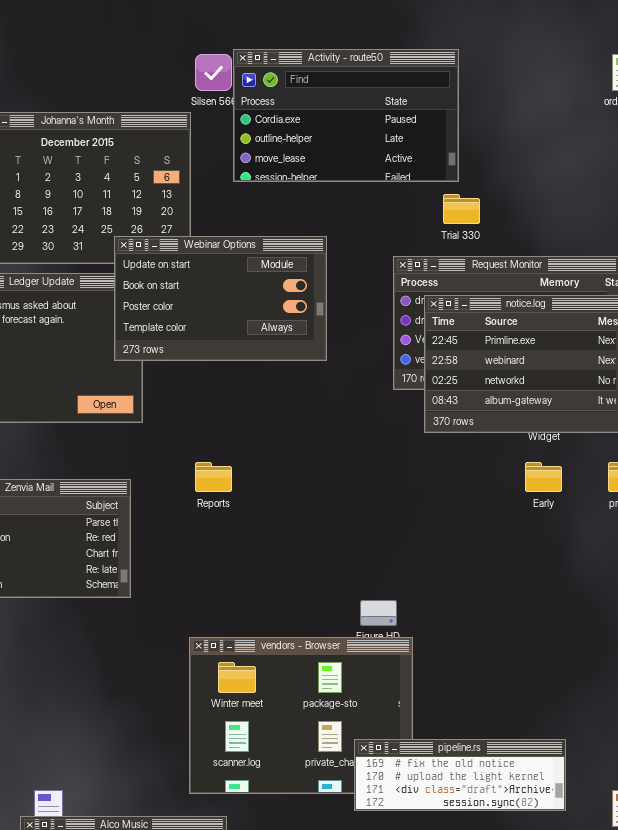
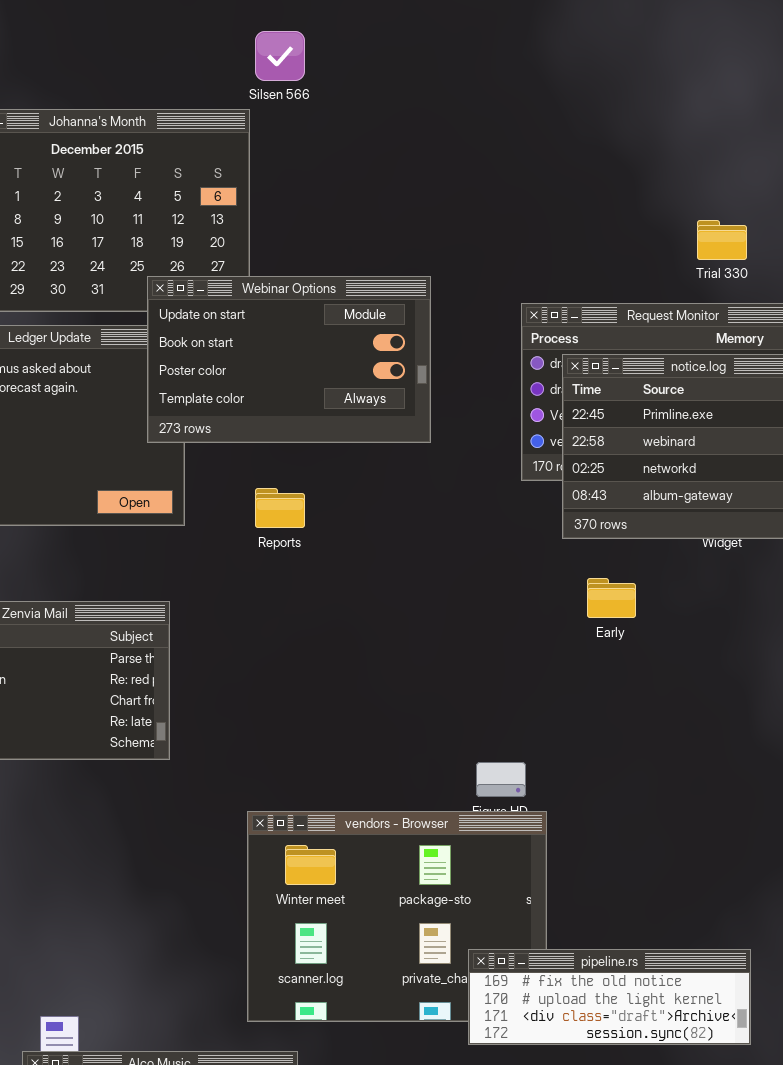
Activity - route50: [233,49,459,182] -> none, closed
Trial 330: [443,194,480,224] -> [697,220,747,260], moved
Reports: [195,462,232,492] -> [255,488,305,528], moved
Early: [525,462,562,492] -> [587,578,636,618], moved

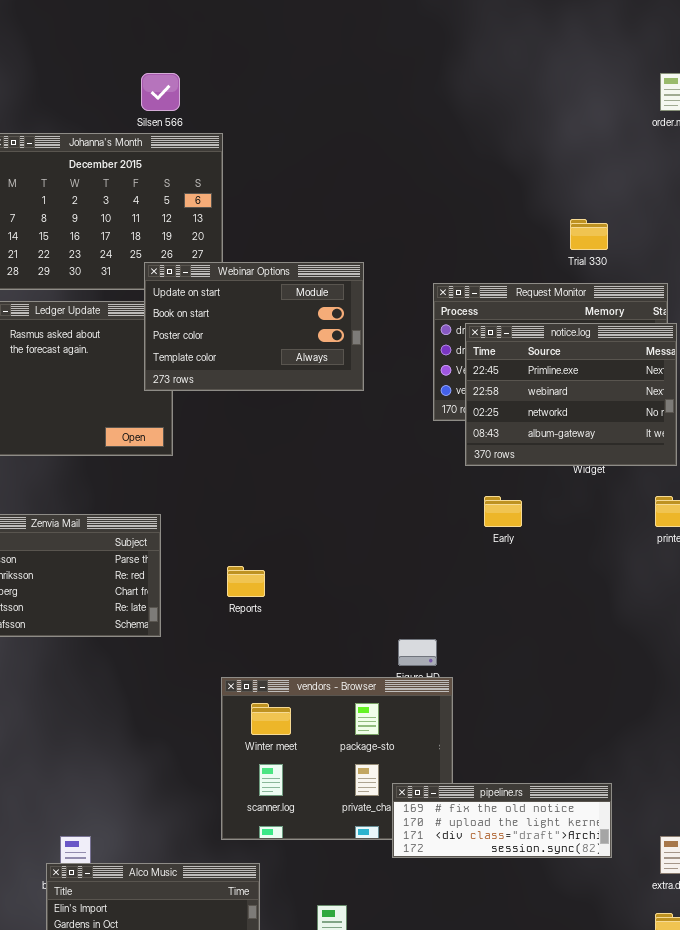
Silsen 566: [255,31,305,81] -> [141,73,180,111], moved
Reports: [255,488,305,528] -> [227,566,265,597], moved

